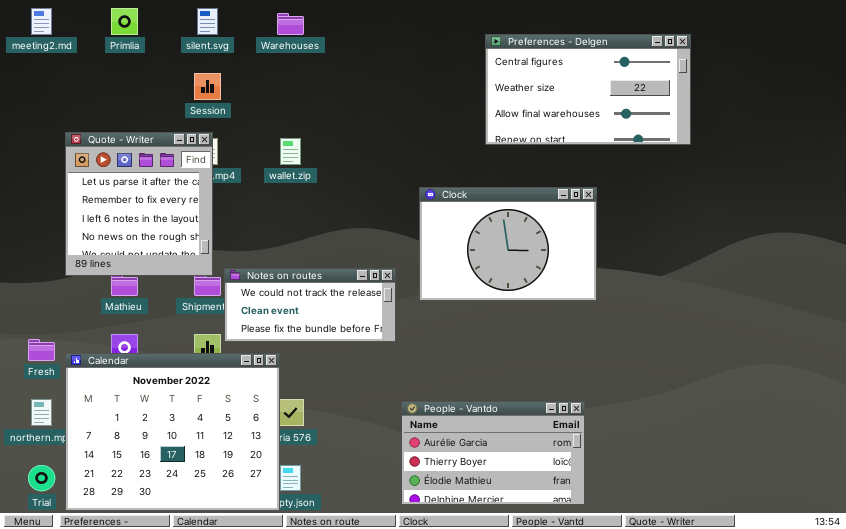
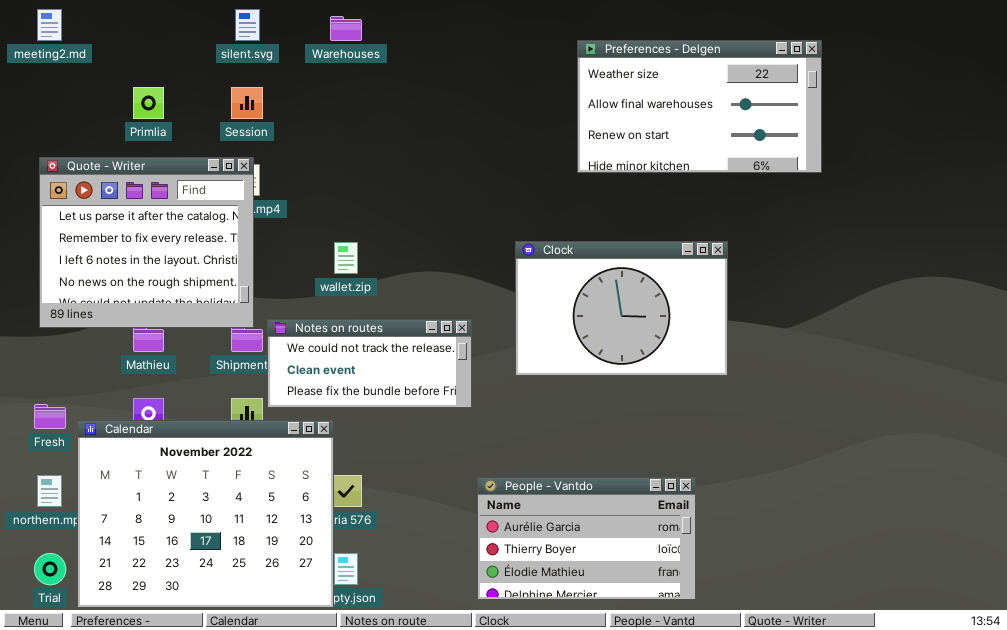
Primlia: [111,8,138,35] -> [133,87,164,119], moved
Preferences - Delgen: [485,34,691,145] -> [577,40,822,173], scrolled down 1 row
Quote - Writer: [65,132,213,276] -> [39,157,254,328], resized
wallet.zip: [280,138,301,165] -> [334,242,358,274], moved
Clock: [419,187,597,301] -> [515,241,728,376], moved

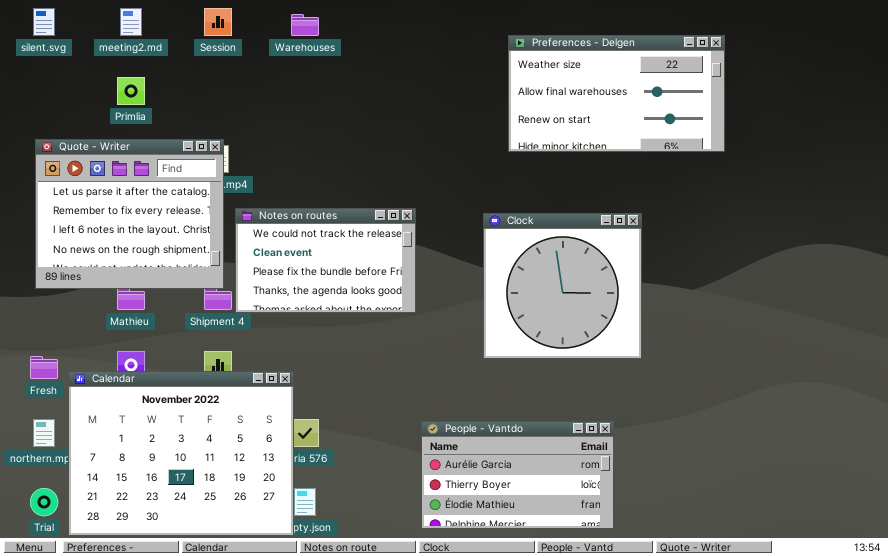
meeting2.md: [37,9,62,41] -> [120,8,142,36], moved
silent.svg: [235,9,260,41] -> [33,8,55,36], moved
Session: [231,87,263,119] -> [204,8,232,36], moved
Clock: [515,241,728,376] -> [483,213,642,359], resized
Notes on routes: [267,319,472,408] -> [235,208,416,313], moved, resized

